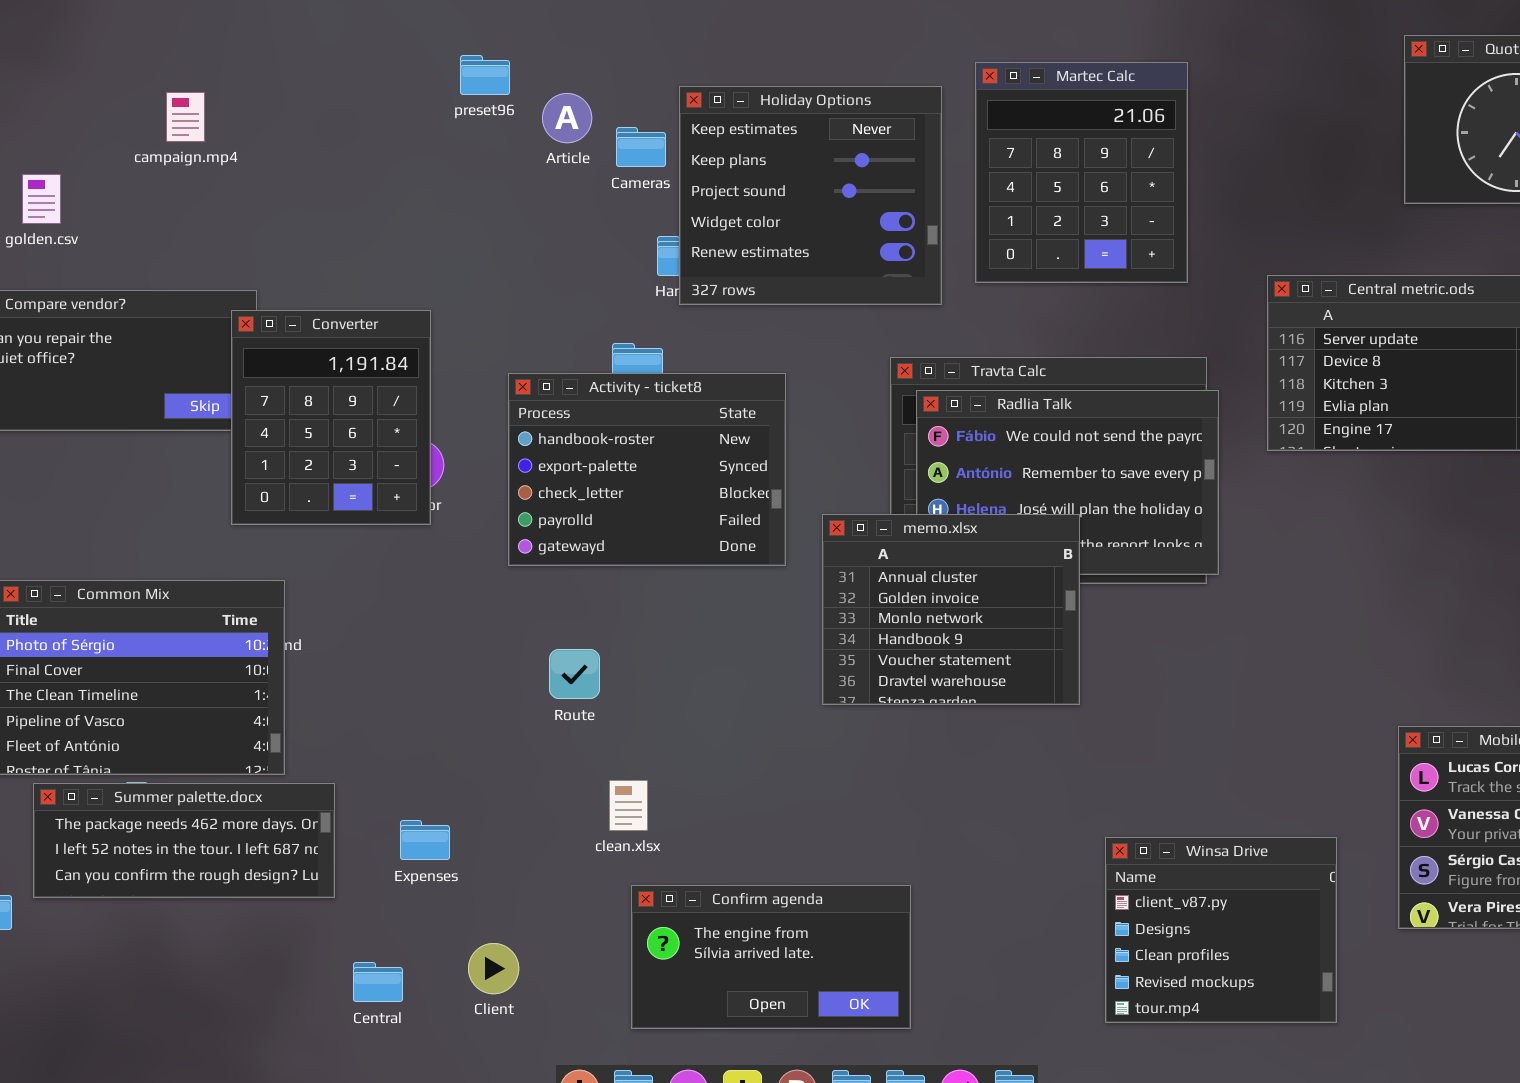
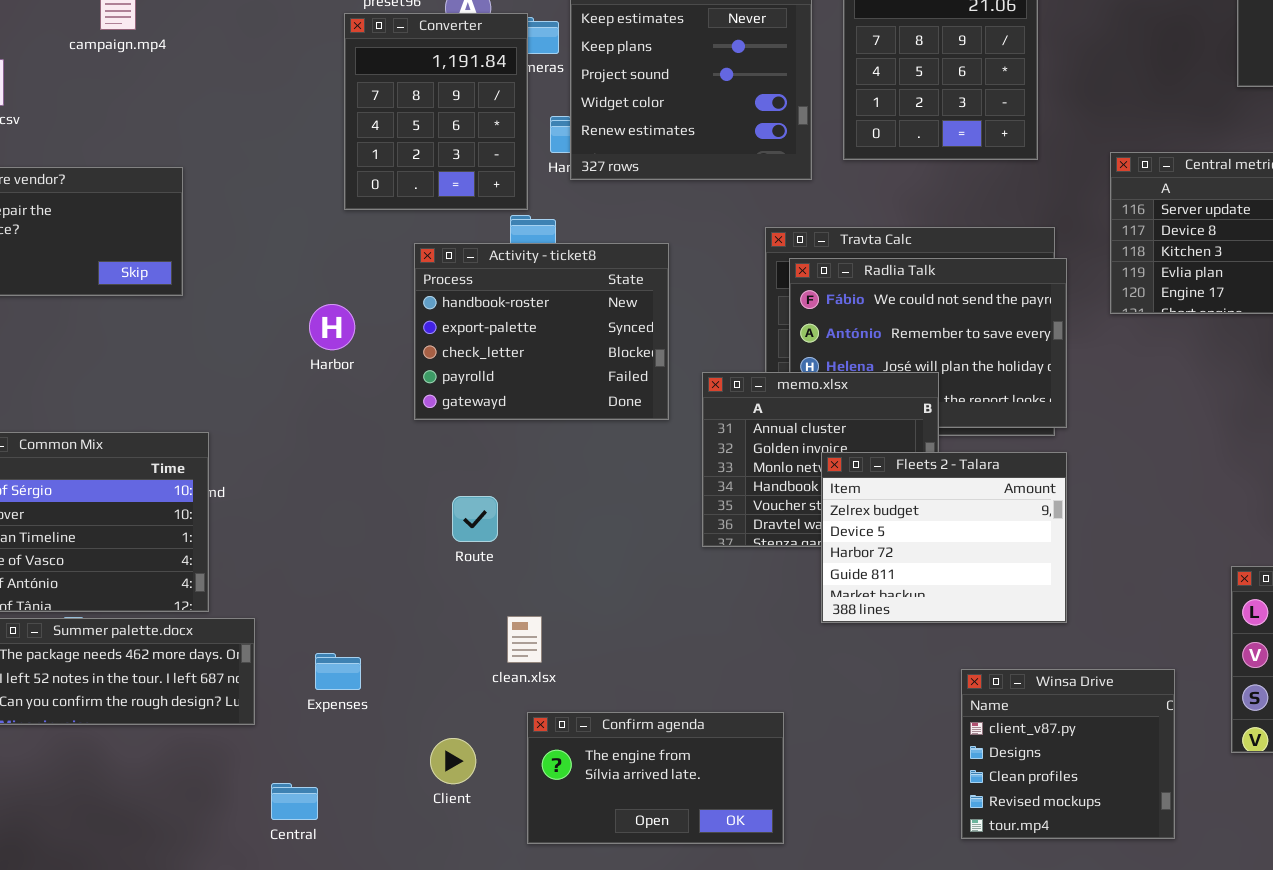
Converter: [231,310,431,525] -> [344,13,528,210], moved
Fleets 2 - Talara: none -> [821,452,1067,623], opened
Client: [468,943,519,994] -> [430,738,476,784], moved

